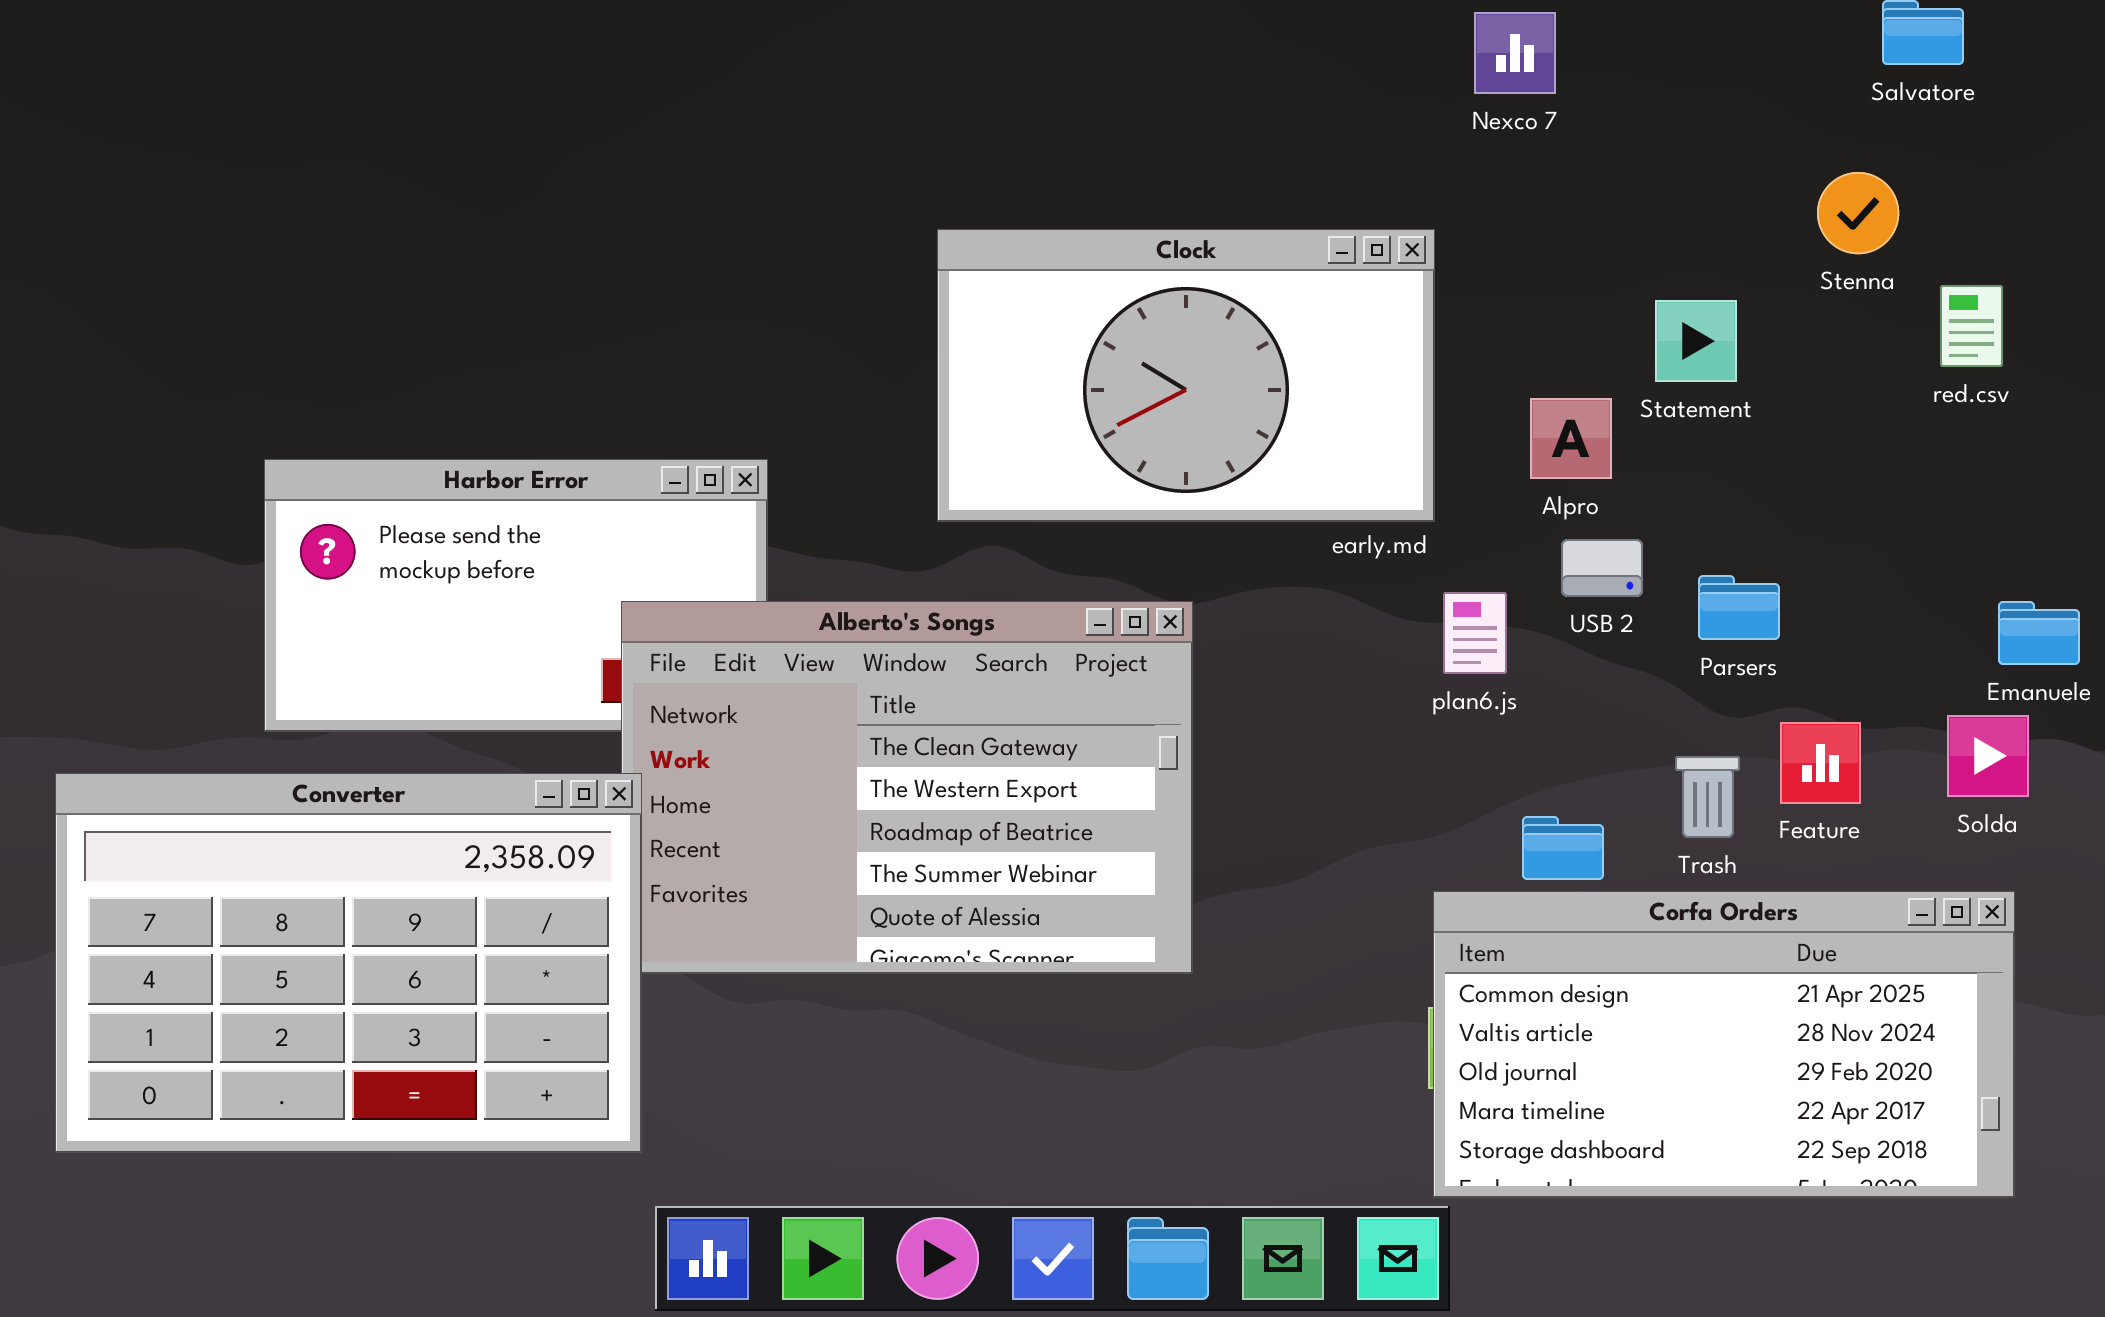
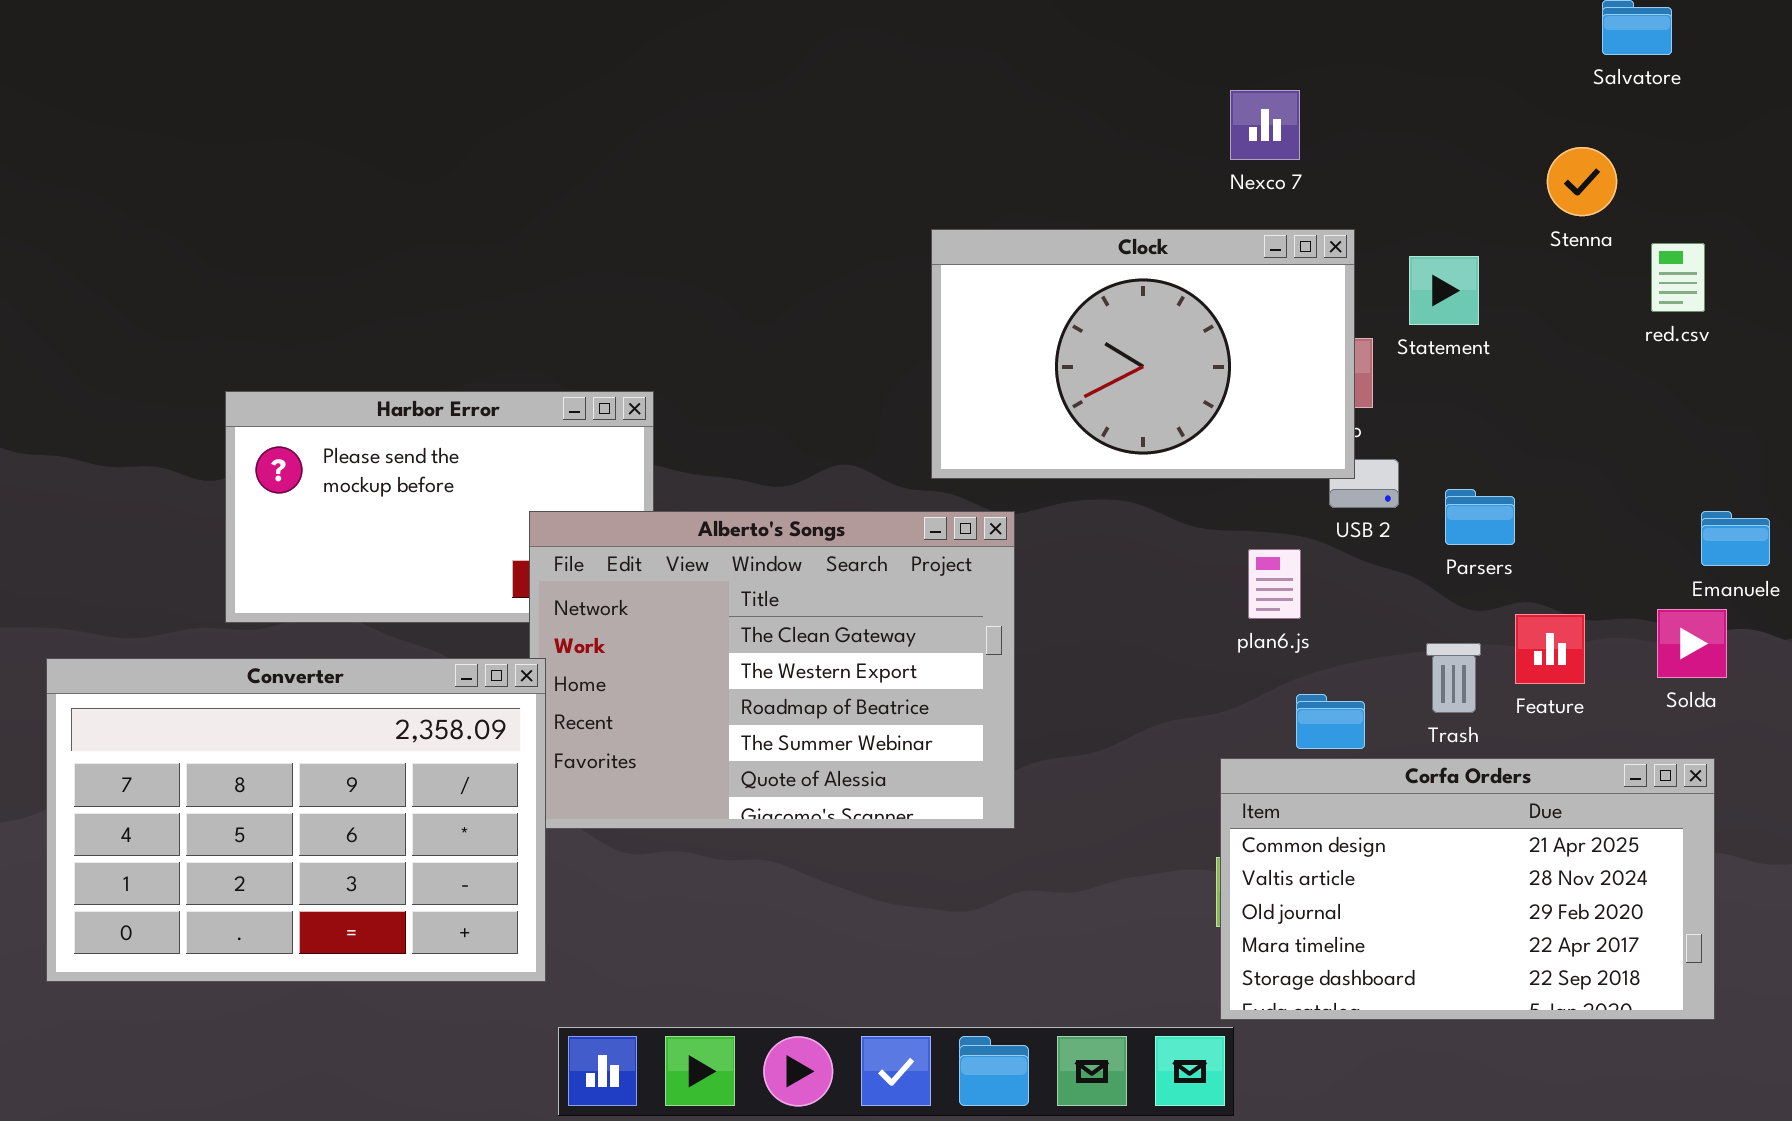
Nexco 7: [1474,12,1556,94] -> [1230,90,1300,160], moved
Clock: [937,229,1435,522] -> [931,229,1355,479], moved
plan6.js: [1443,592,1507,674] -> [1248,549,1301,619], moved

